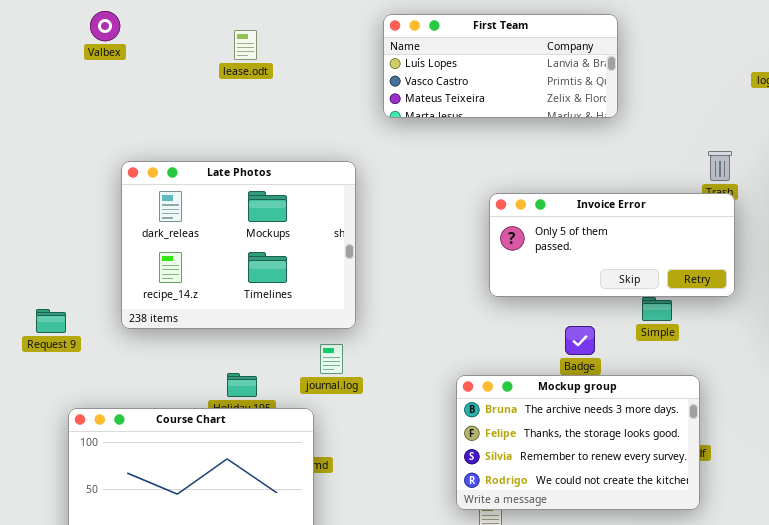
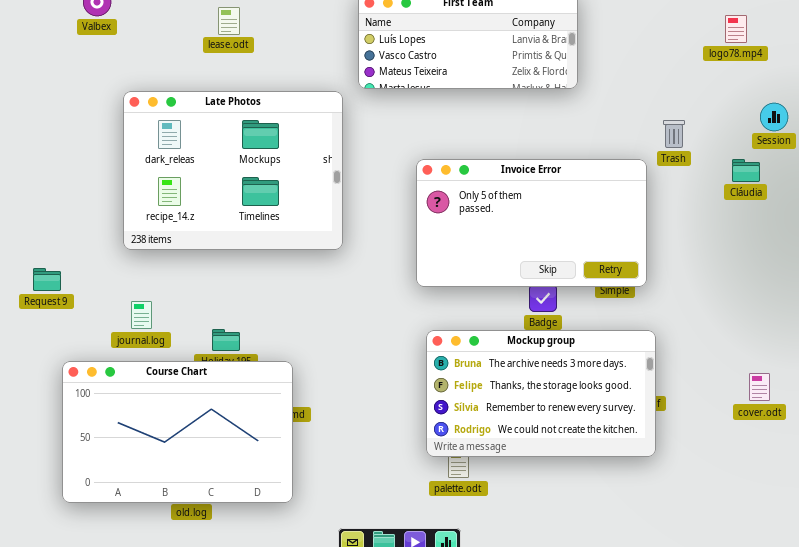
Late Photos: [121,161,356,329] -> [123,91,343,250], moved
Invoice Error: [489,193,735,297] -> [416,159,647,287], moved, resized
journal.log: [320,344,343,374] -> [131,301,152,329], moved

